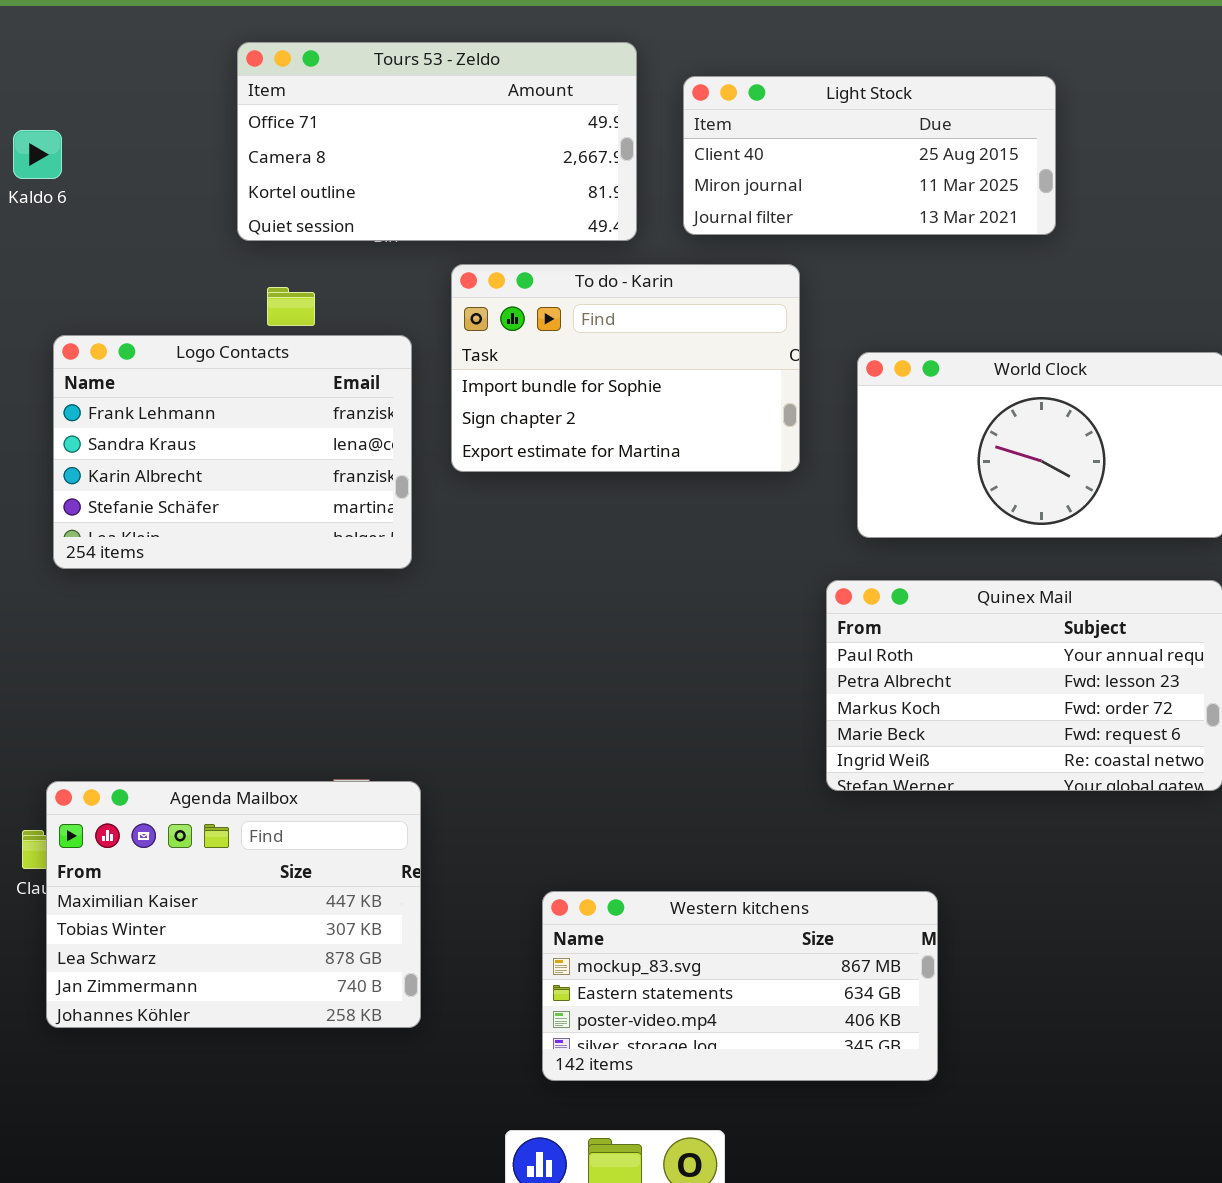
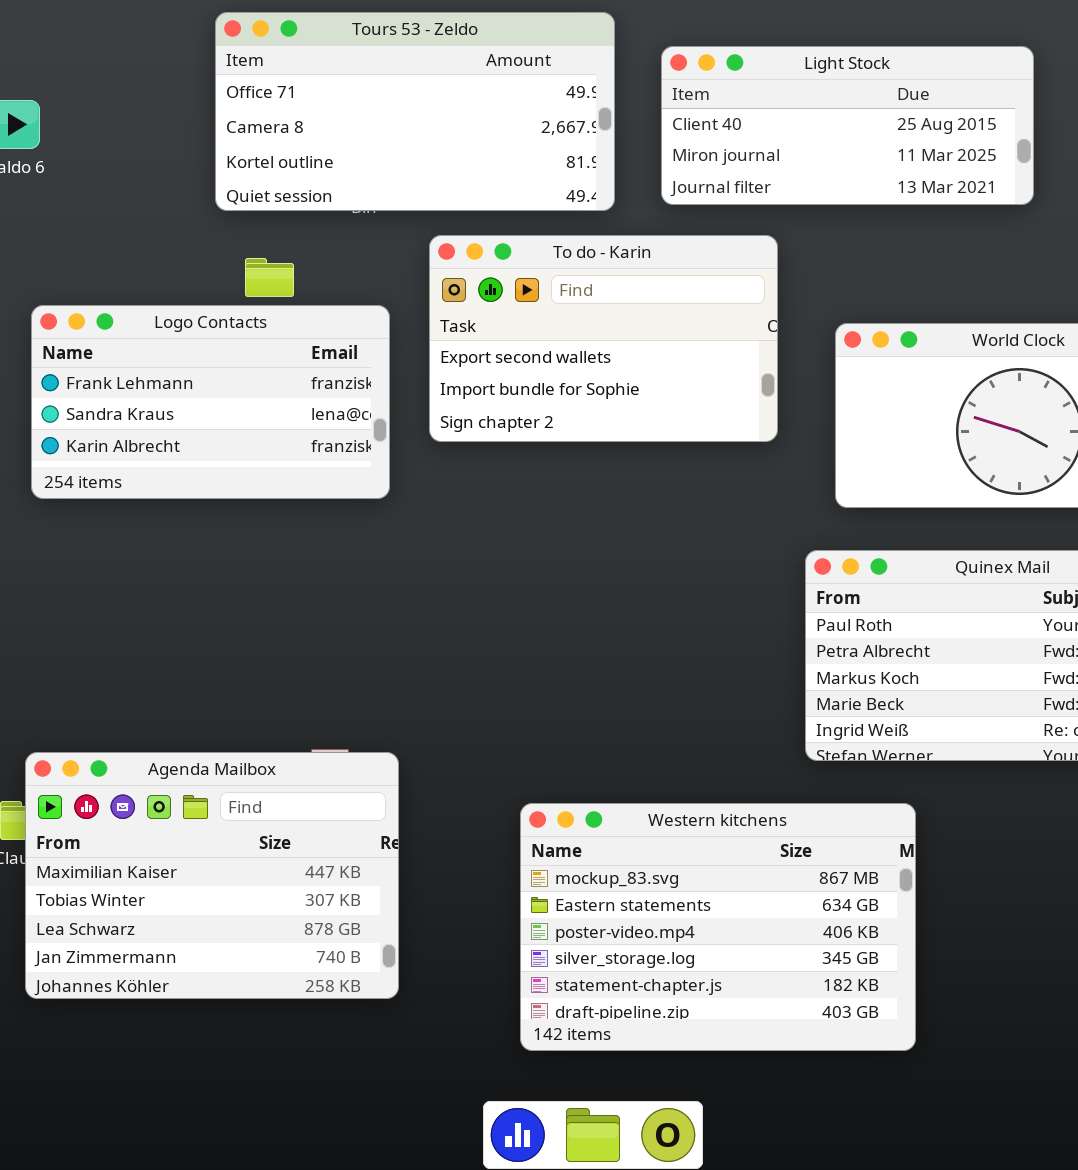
To do - Karin: [451,264,800,472] -> [429,235,778,442], scrolled up 1 row
Logo Contacts: [53,335,412,569] -> [31,305,390,499], resized
Western kitchens: [542,891,938,1081] -> [520,803,916,1051], resized

